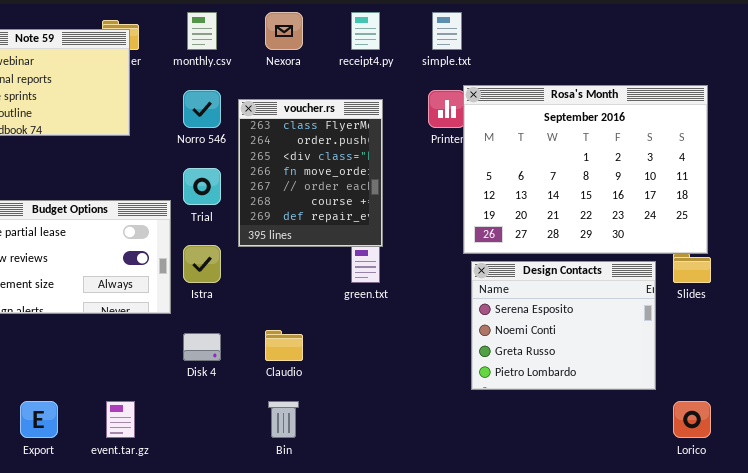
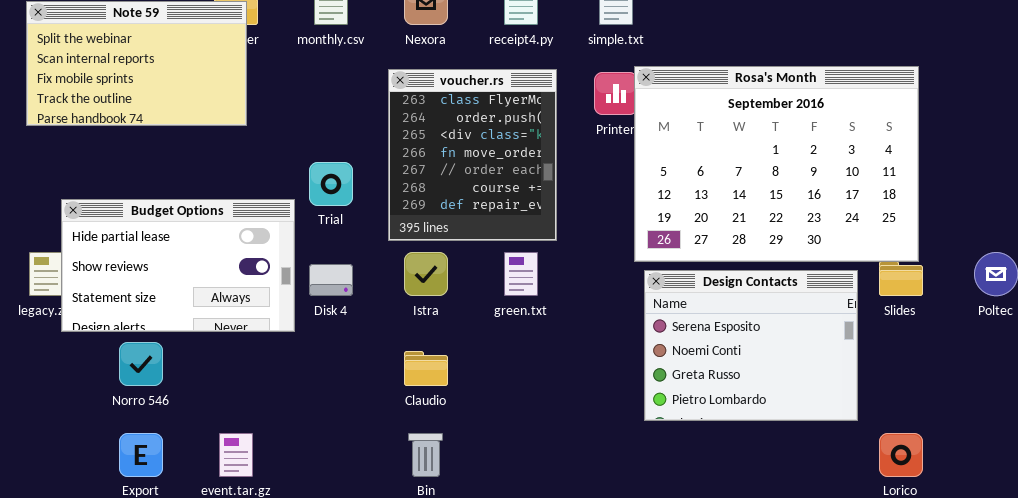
Norro 546: [183,90,221,128] -> [119,342,163,386], moved
voucher.rs: [238,99,383,247] -> [388,69,557,241], moved
Istra: [183,245,221,283] -> [404,252,448,296], moved
Disk 4: [183,333,221,361] -> [309,264,353,296], moved

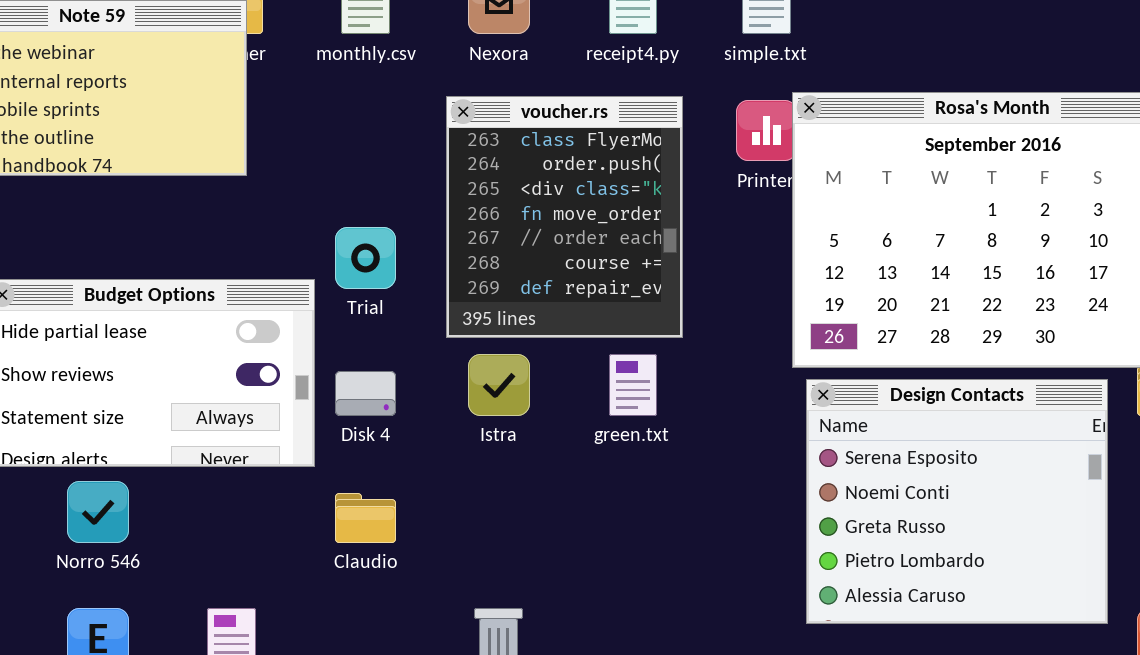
Design Contacts: [644,270,858,421] -> [806,379,1108,624], resized
Claudio: [404,351,448,386] -> [335,493,396,543], moved

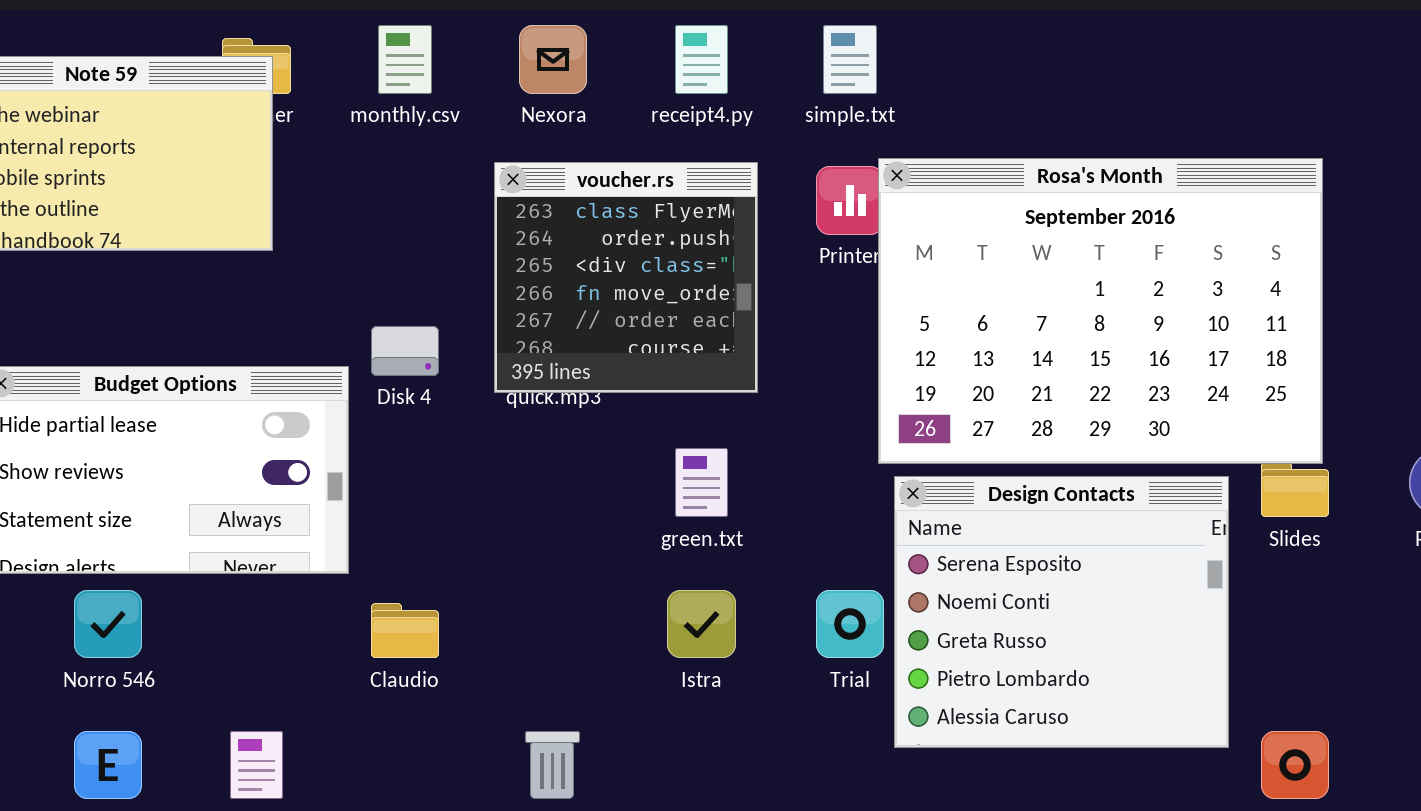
voucher.rs: [446,96,683,338] -> [494,162,758,393], resized
Trial: [335,227,396,289] -> [816,590,884,658], moved
Istra: [468,354,530,416] -> [667,590,736,658], moved
Disk 4: [335,371,396,416] -> [371,326,439,376], moved

